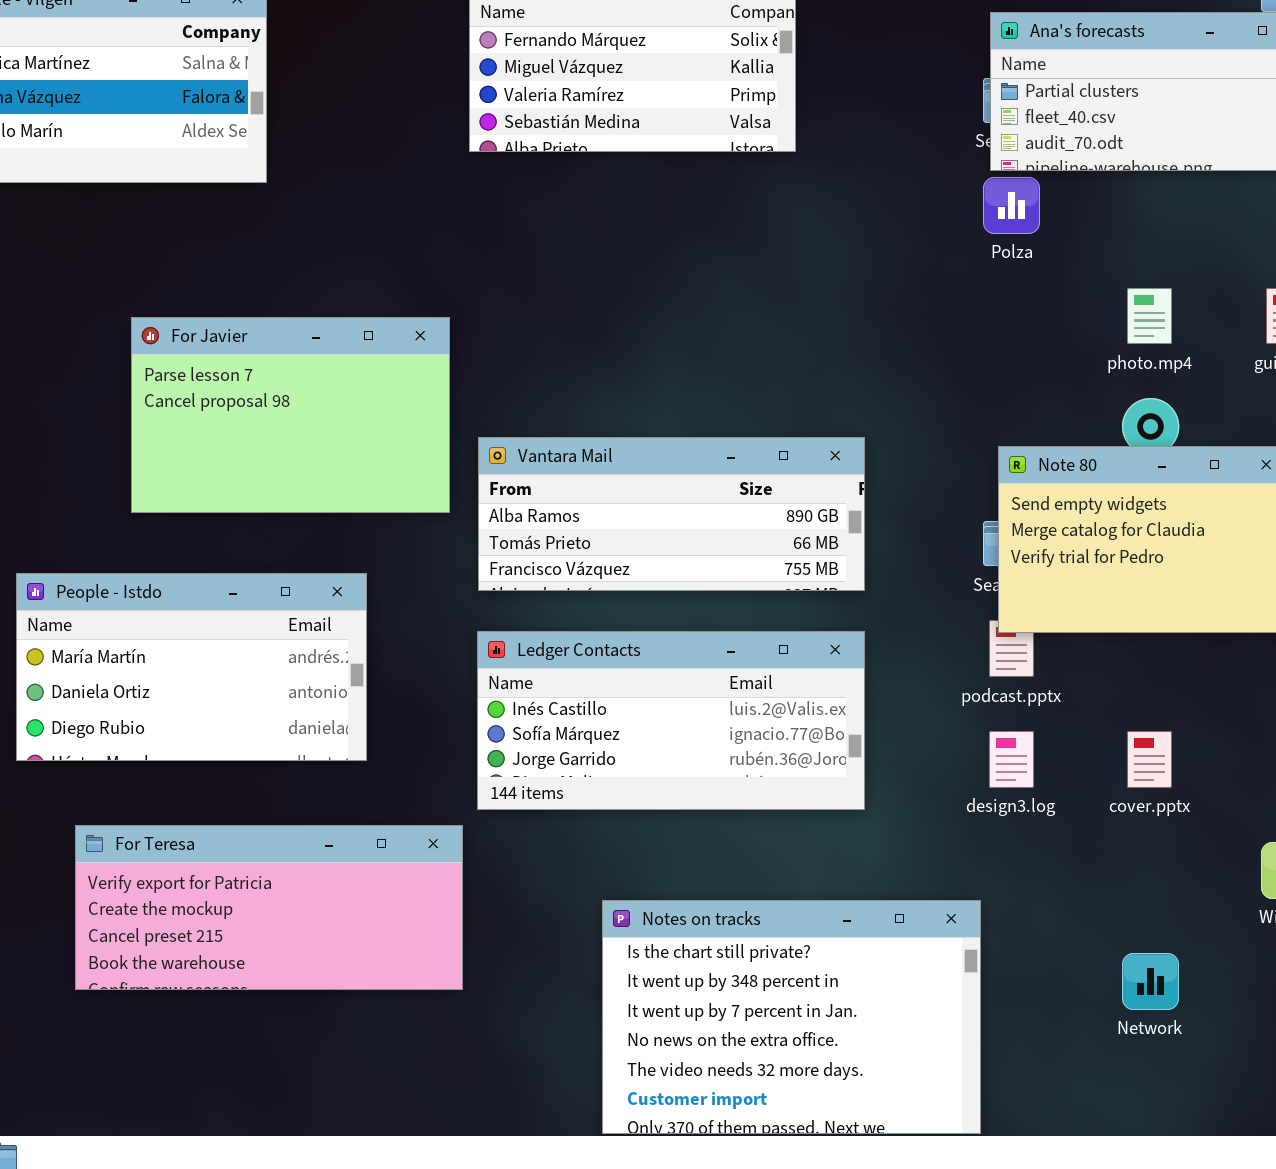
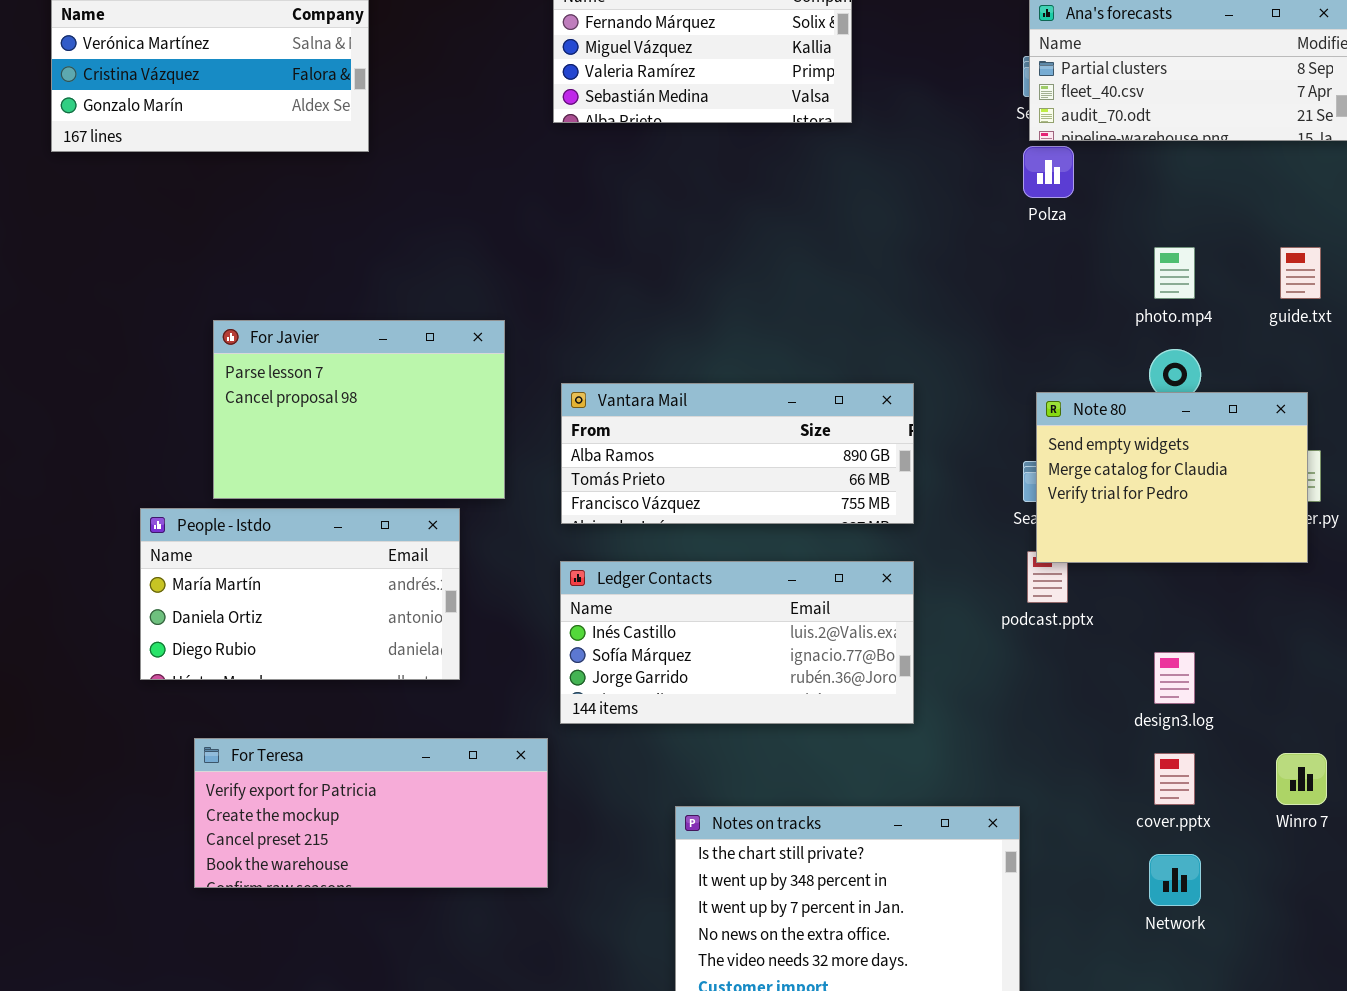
For Javier: [131,317,450,513] -> [213,320,505,499], moved
design3.log: [989,731,1034,788] -> [1154,652,1195,704], moved
cover.pptx: [1127,731,1172,788] -> [1154,753,1195,805], moved

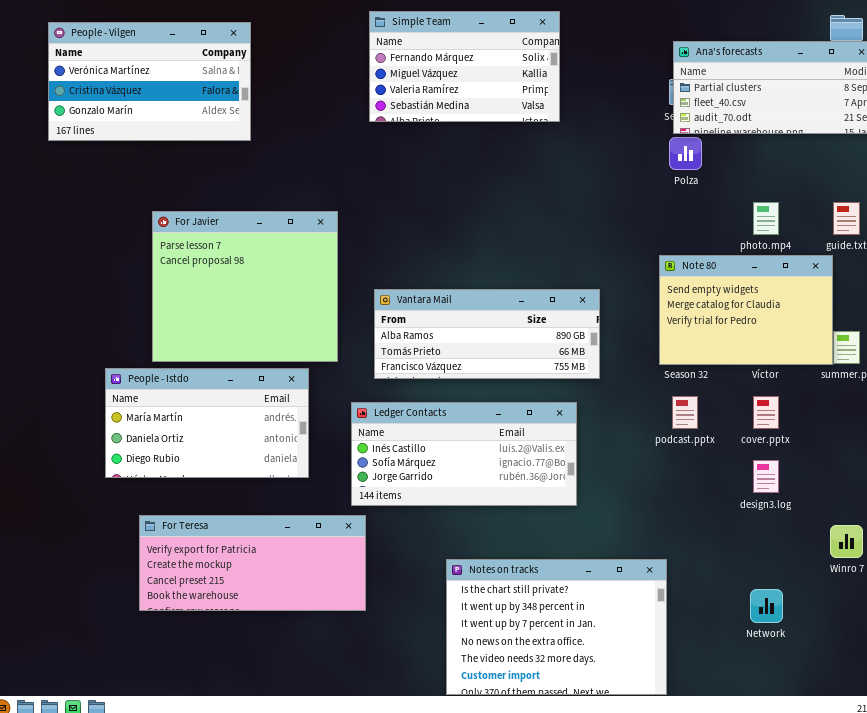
For Javier: [213,320,505,499] -> [152,211,338,362], resized
Note 80: [1036,392,1308,563] -> [659,255,833,365], moved
Ledger Contacts: [560,561,914,724] -> [351,402,577,506], moved
cover.pptx: [1154,753,1195,805] -> [753,396,779,429], moved

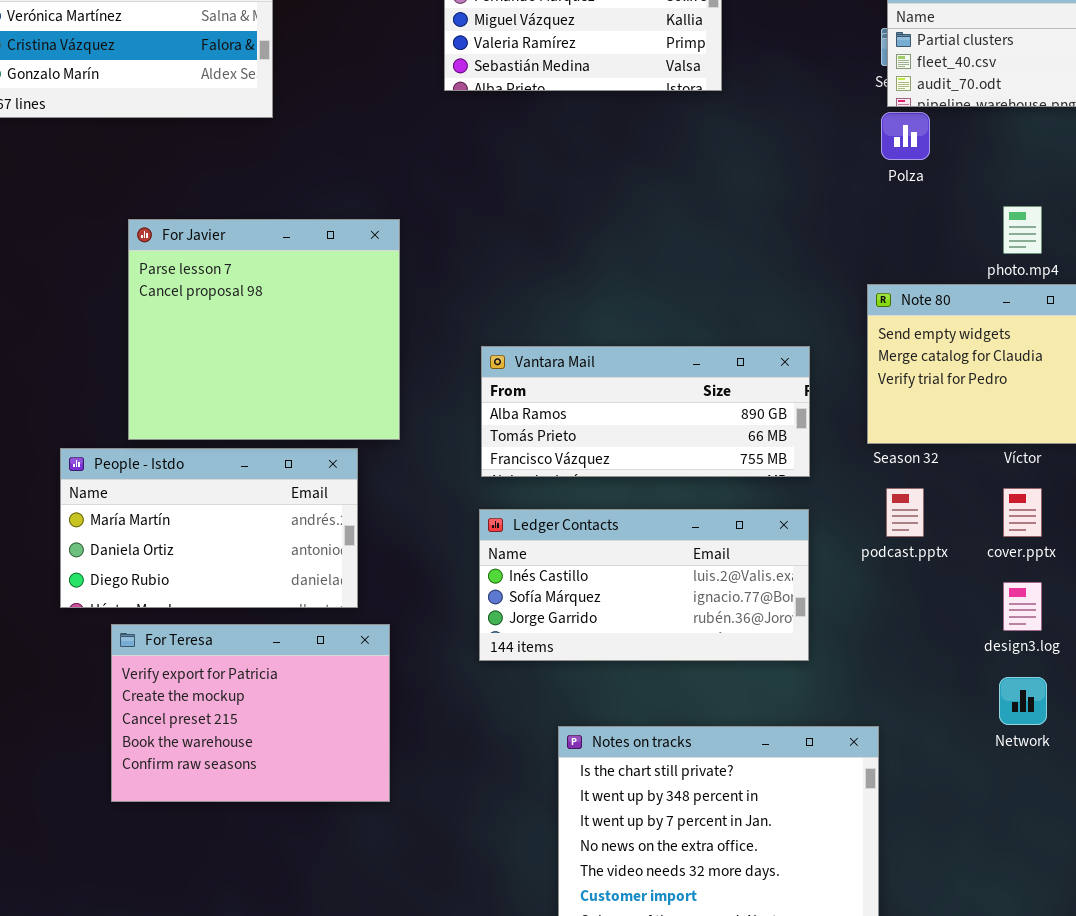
Vantara Mail: [374,289,600,379] -> [481,346,810,477], moved
Ledger Contacts: [351,402,577,506] -> [479,509,809,661], moved
For Teresa: [139,515,366,611] -> [111,624,390,802], resized
Network: [750,589,783,623] -> [999,677,1047,725], moved

